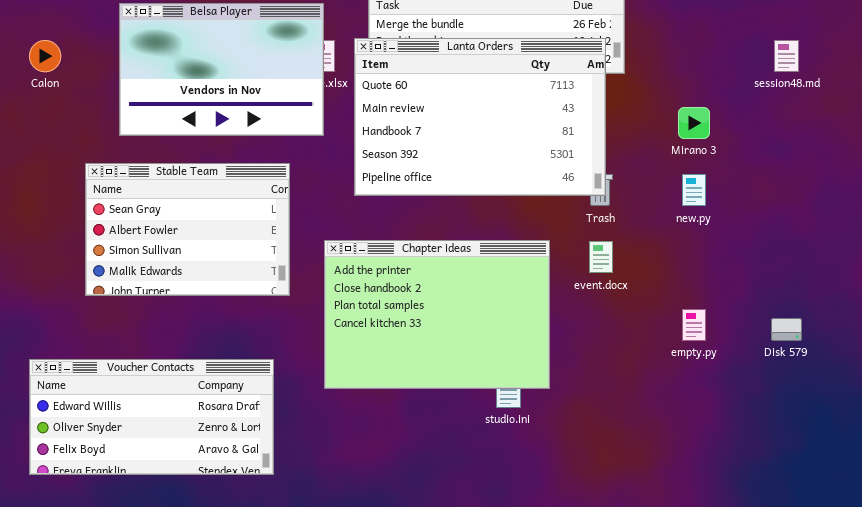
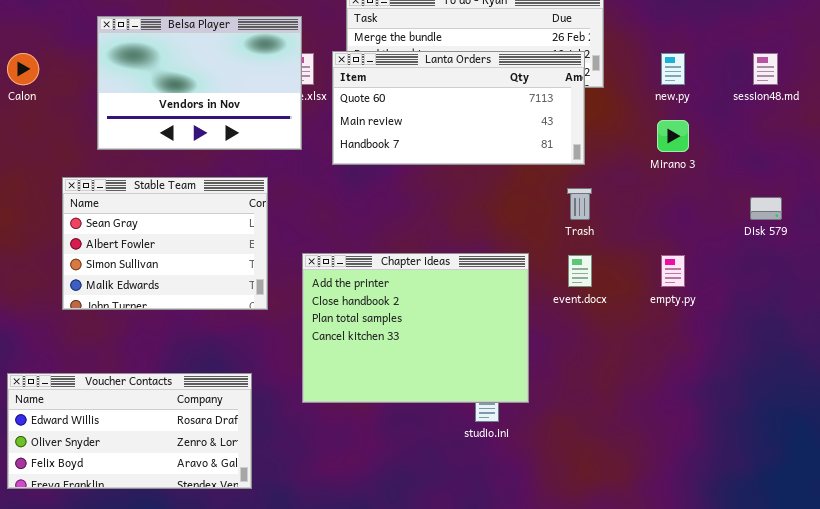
Lanta Orders: [354,38,606,196] -> [332,51,585,165], resized
new.py: [682,174,706,206] -> [661,53,685,85], moved
empty.py: [682,309,706,341] -> [661,255,685,287], moved
Disk 579: [771,318,802,341] -> [750,197,782,220], moved

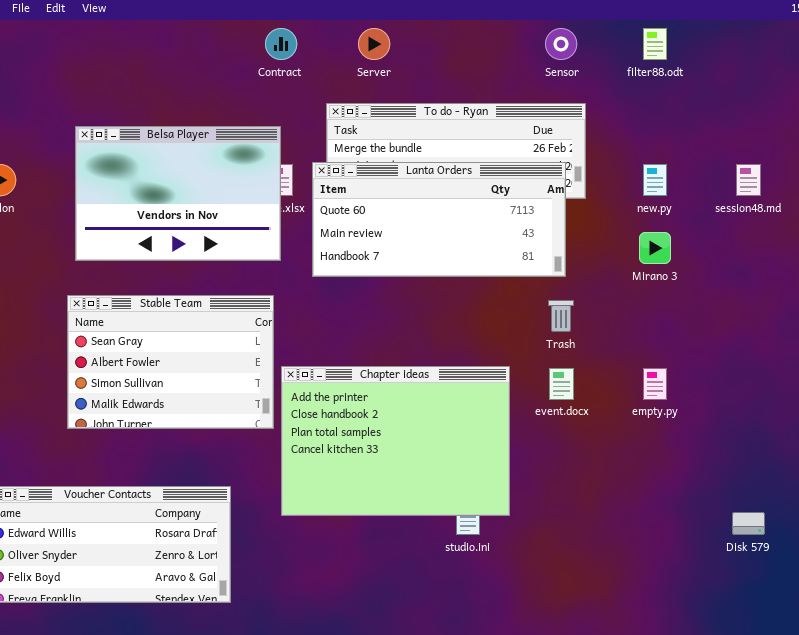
Stable Team: [62,177,268,310] -> [67,295,274,429], moved
Disk 579: [750,197,782,220] -> [732,512,765,535], moved

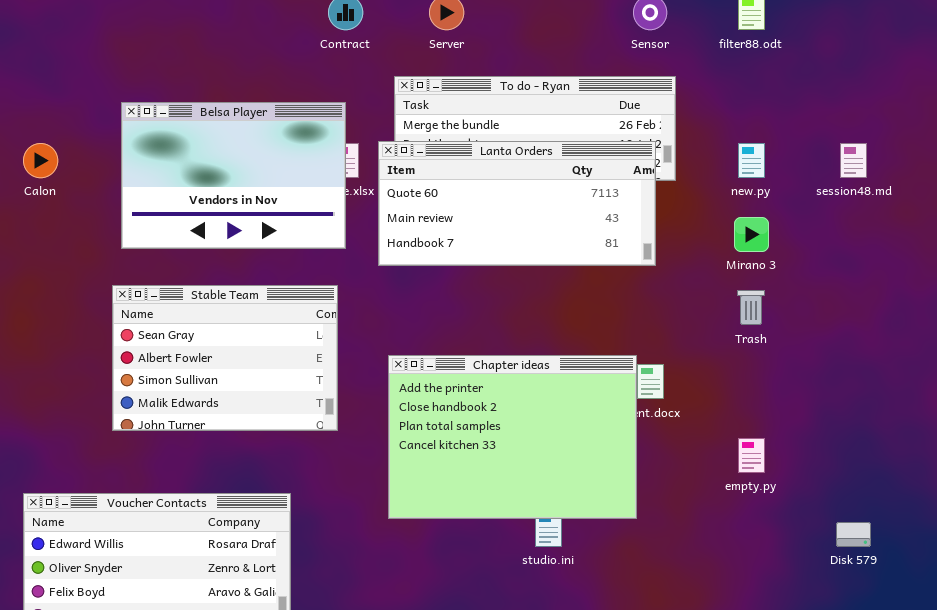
Trash: [548,300,574,332] -> [737,290,765,325], moved
Chapter ideas: [281,366,510,516] -> [388,355,637,519], moved
empty.py: [643,368,667,400] -> [738,438,765,473], moved

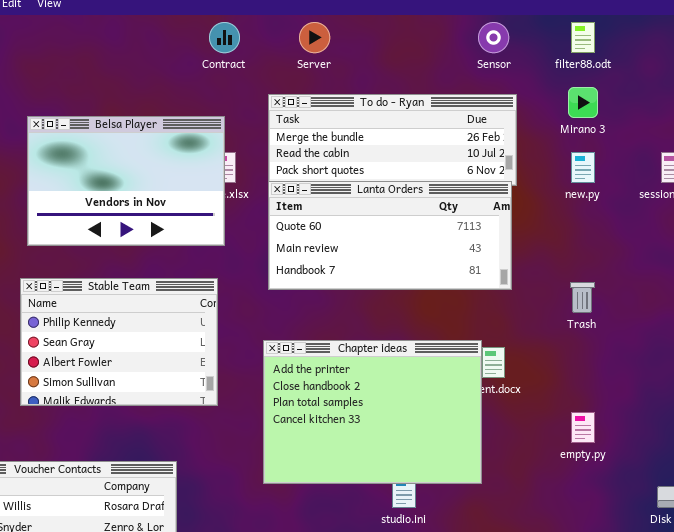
Lanta Orders: [378,141,656,266] -> [268,181,512,290], moved
Mirano 3: [734,217,769,252] -> [568,87,598,118], moved
Stable Team: [112,285,338,431] -> [20,278,218,406], scrolled up 1 row

